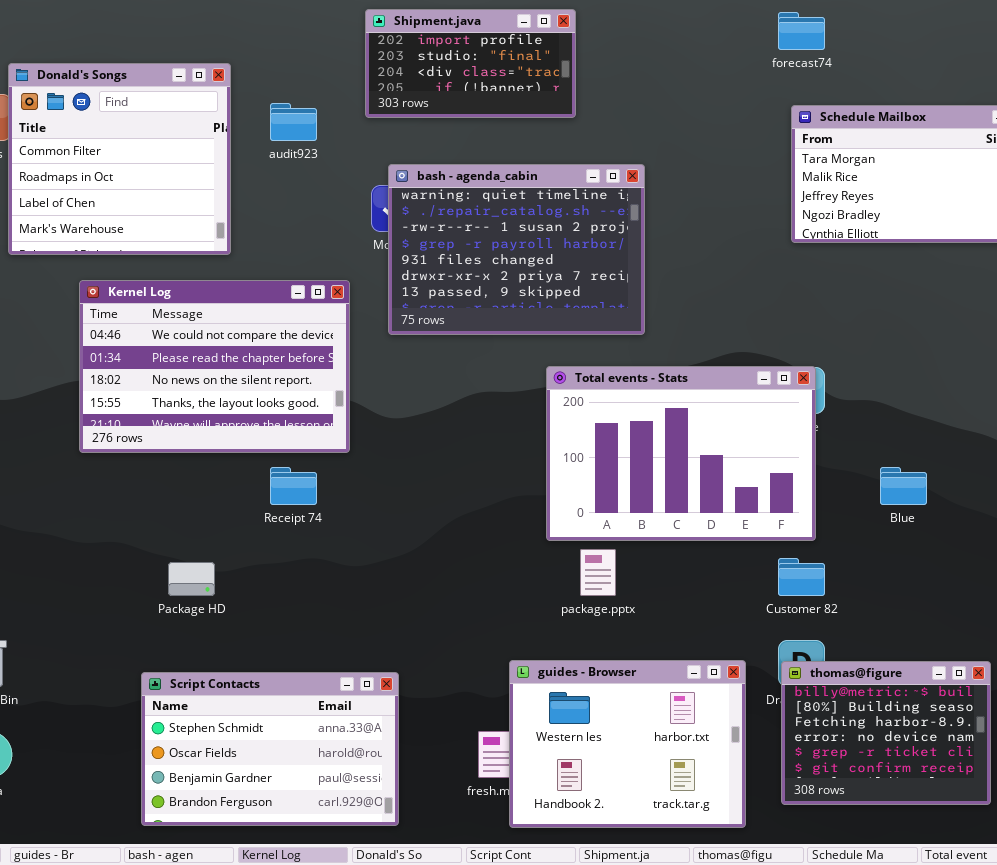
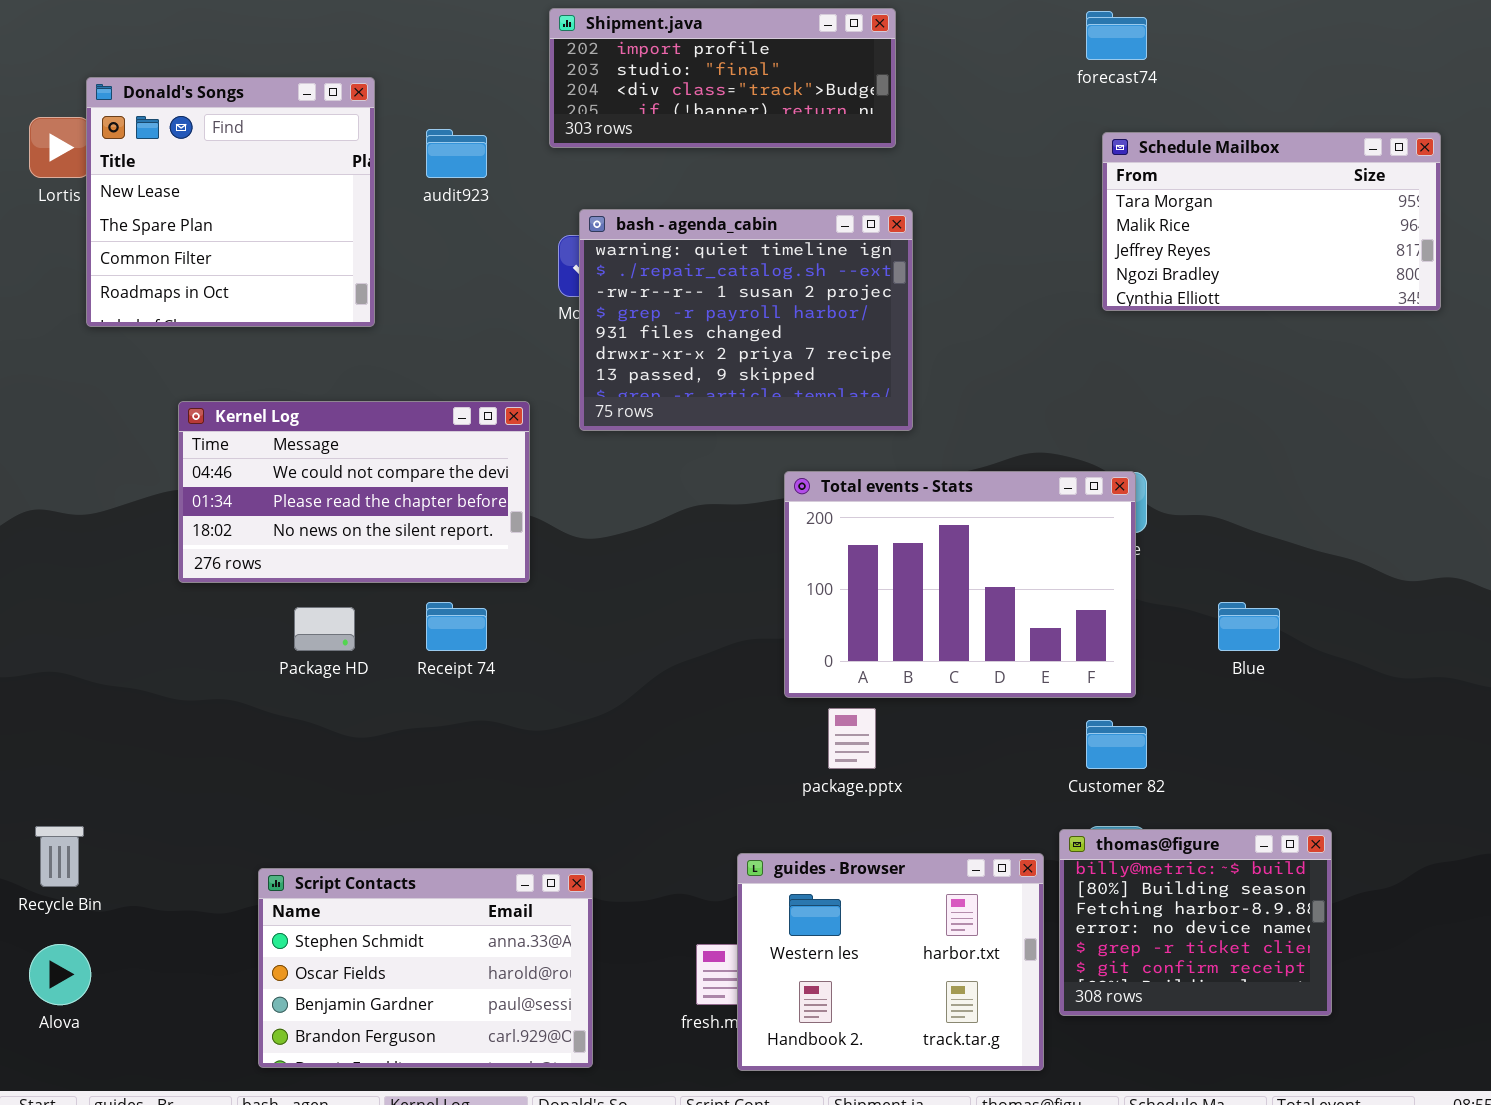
Shipment.java: [365,9,576,118] -> [549,8,896,148], resized
Donald's Songs: [8,63,231,255] -> [86,77,375,327], scrolled up 2 rows
Kernel Log: [79,280,350,453] -> [178,401,530,583], resized
Package HD: [168,562,215,596] -> [294,607,355,651], moved
thomas@figure: [781,661,991,805] -> [1059,829,1332,1016], moved

